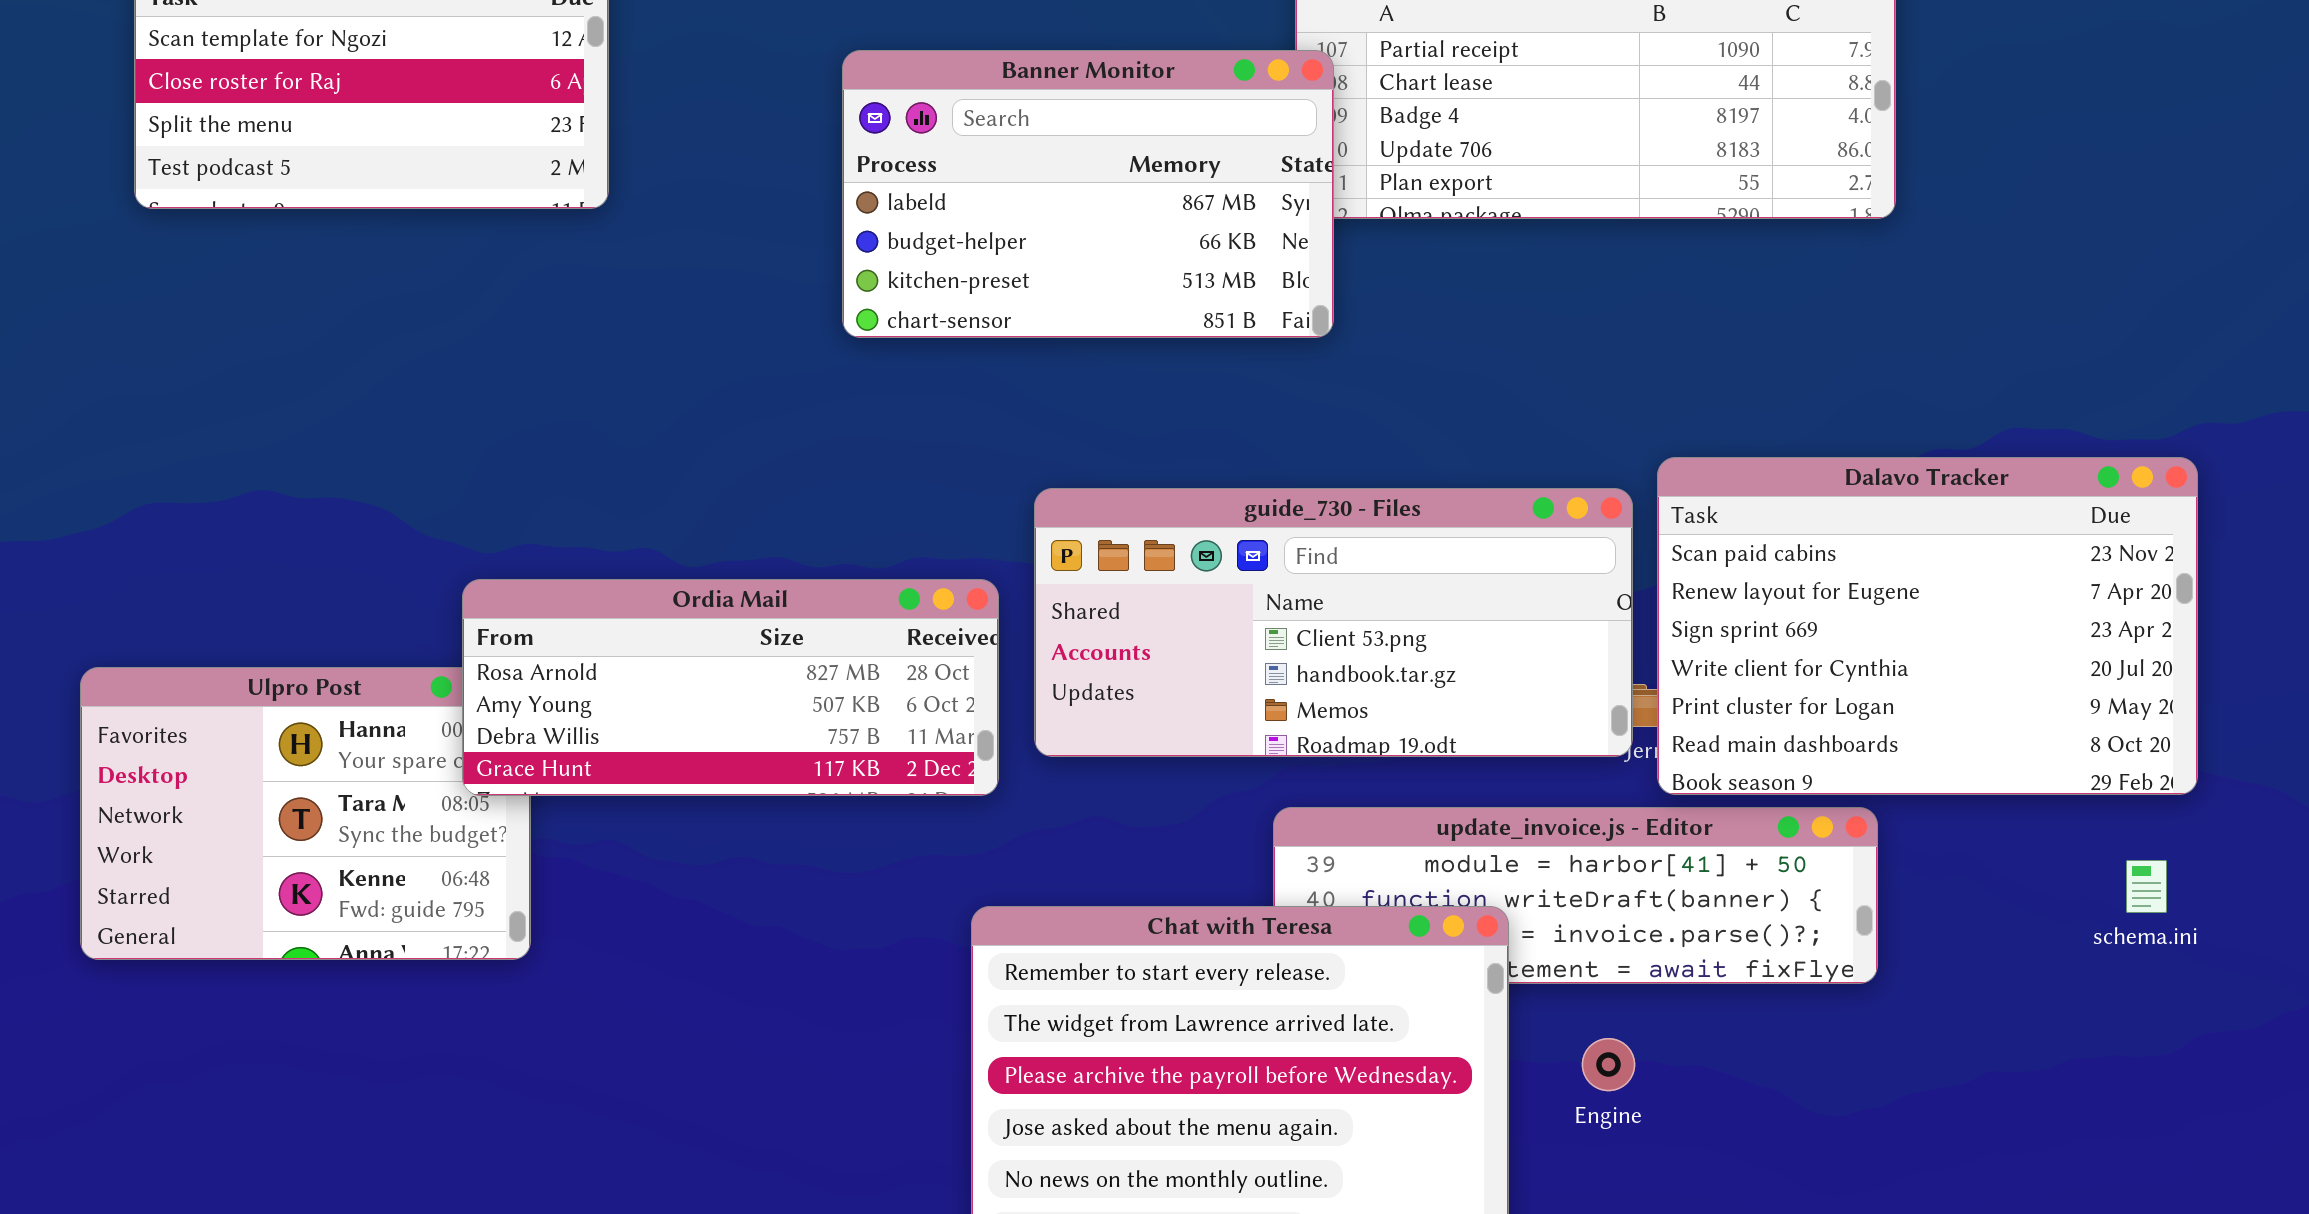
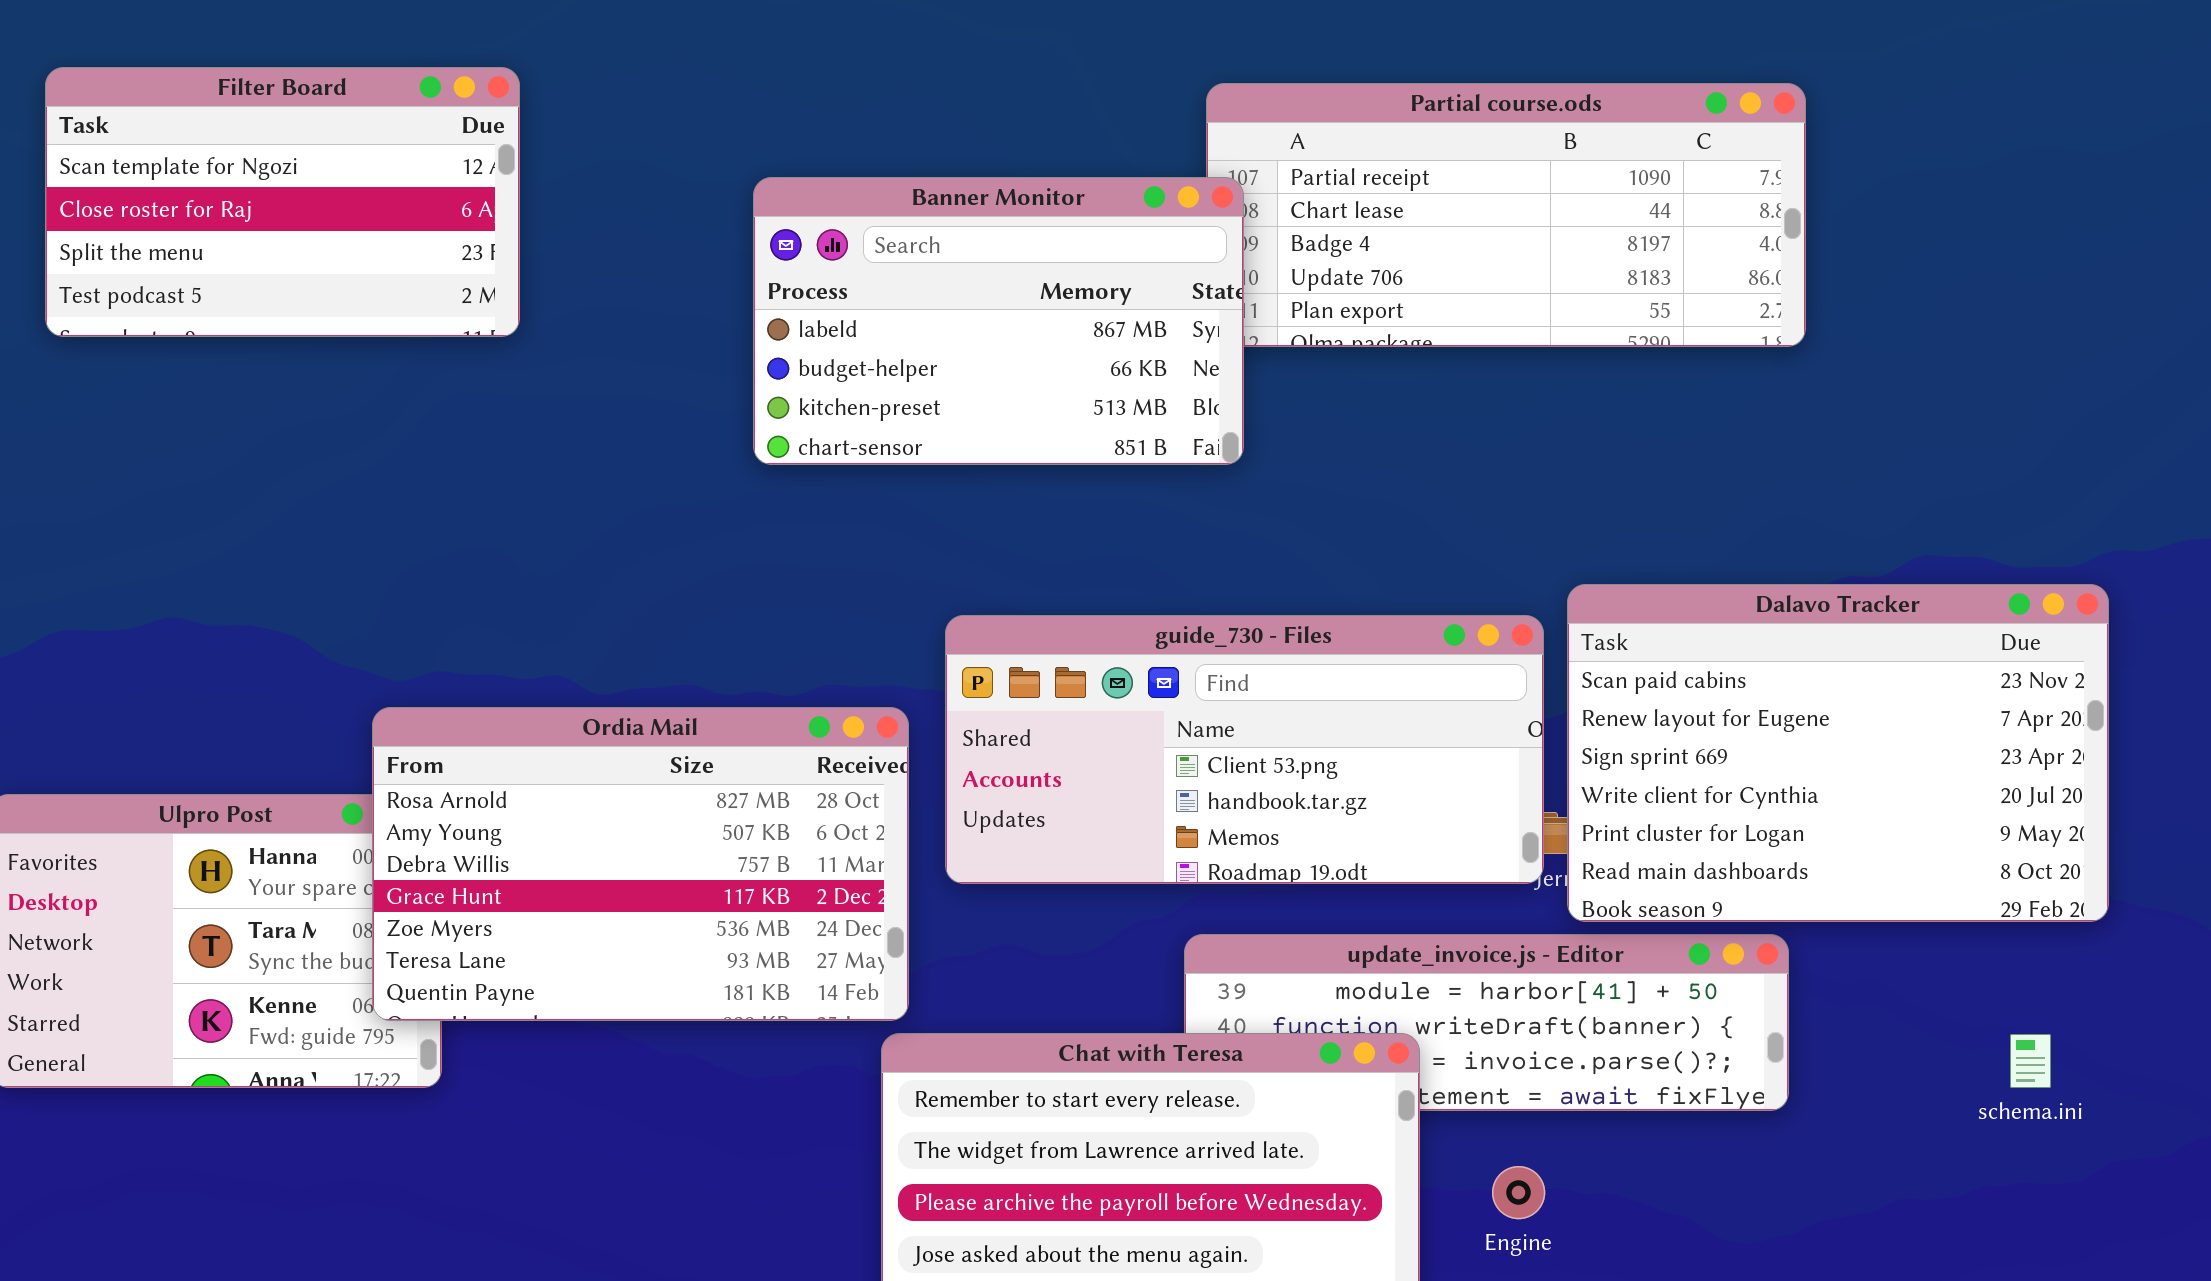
Ordia Mail: [462,579,999,796] -> [372,707,909,1021], resized
schema.ini: [2126,860,2167,913] -> [2010,1034,2051,1088], moved

